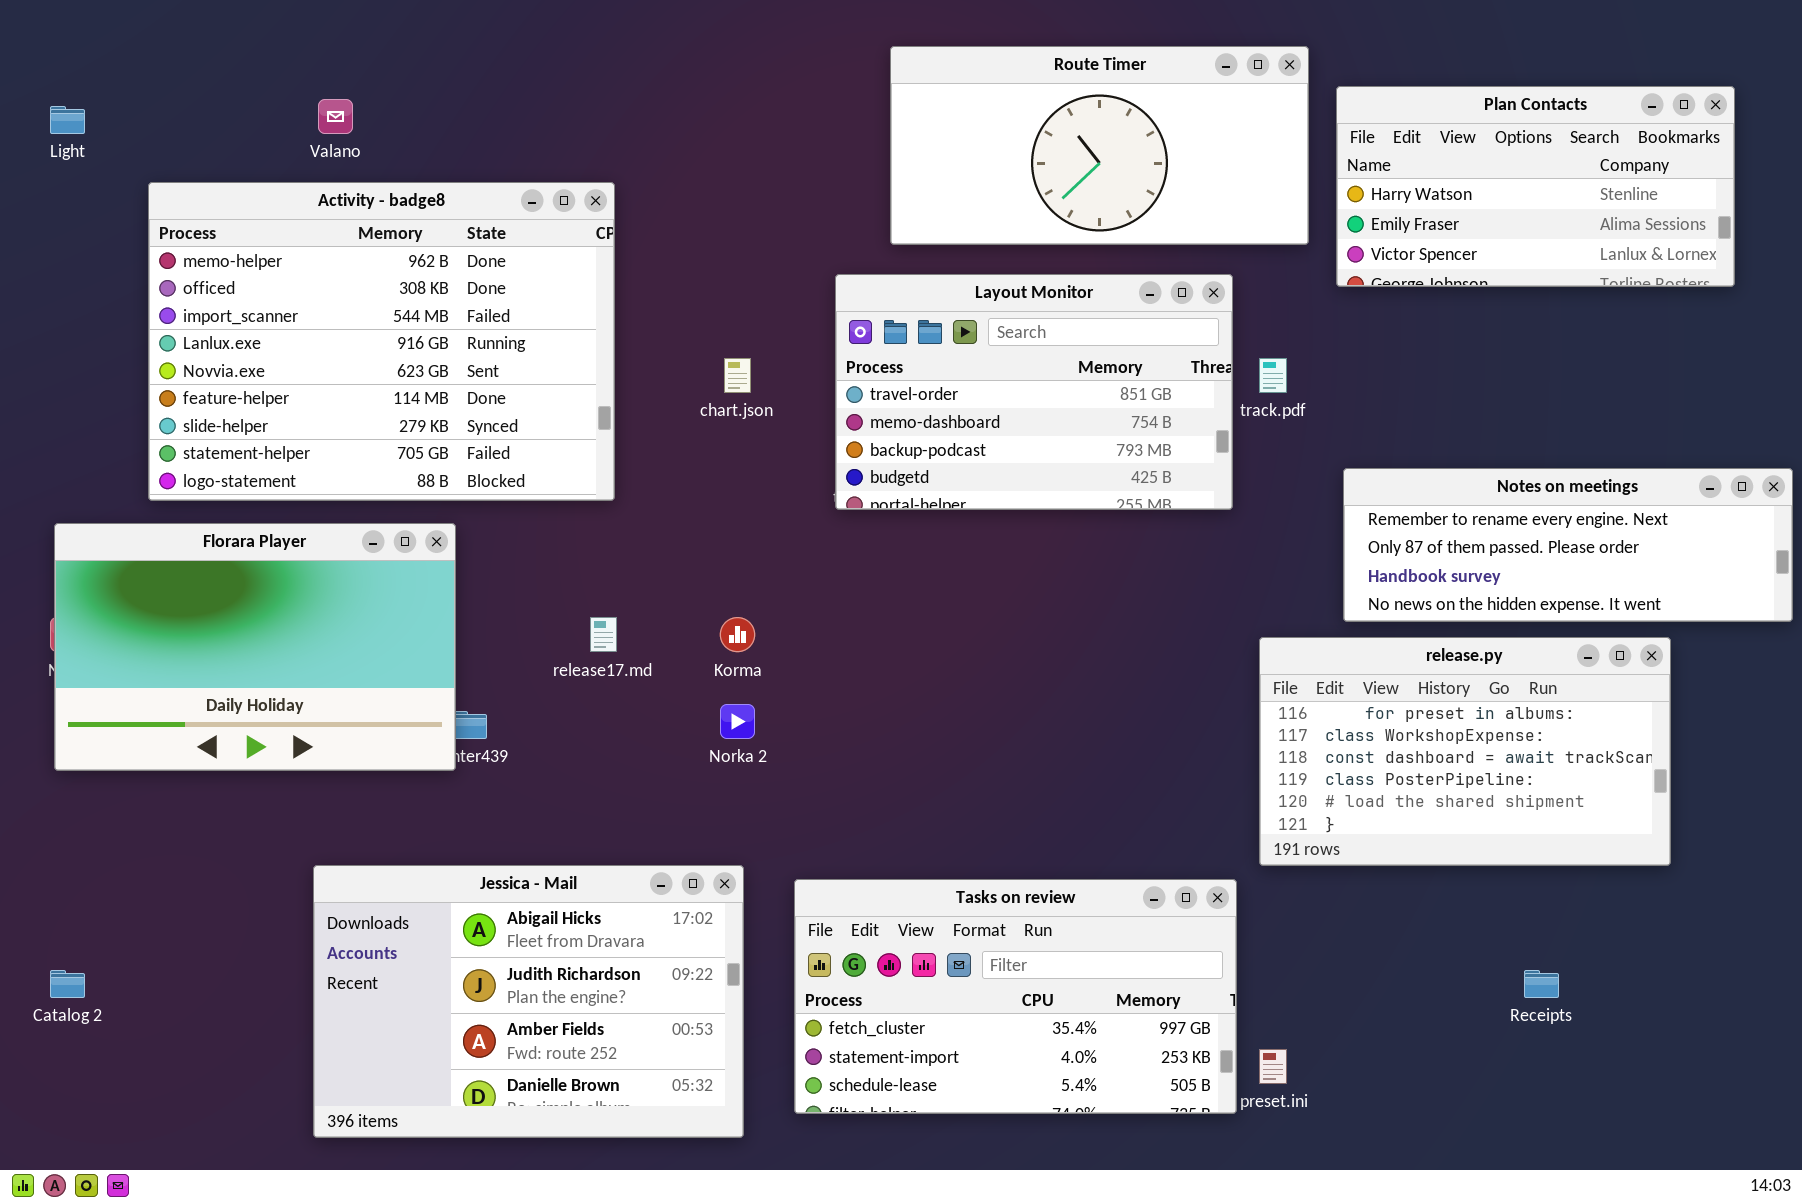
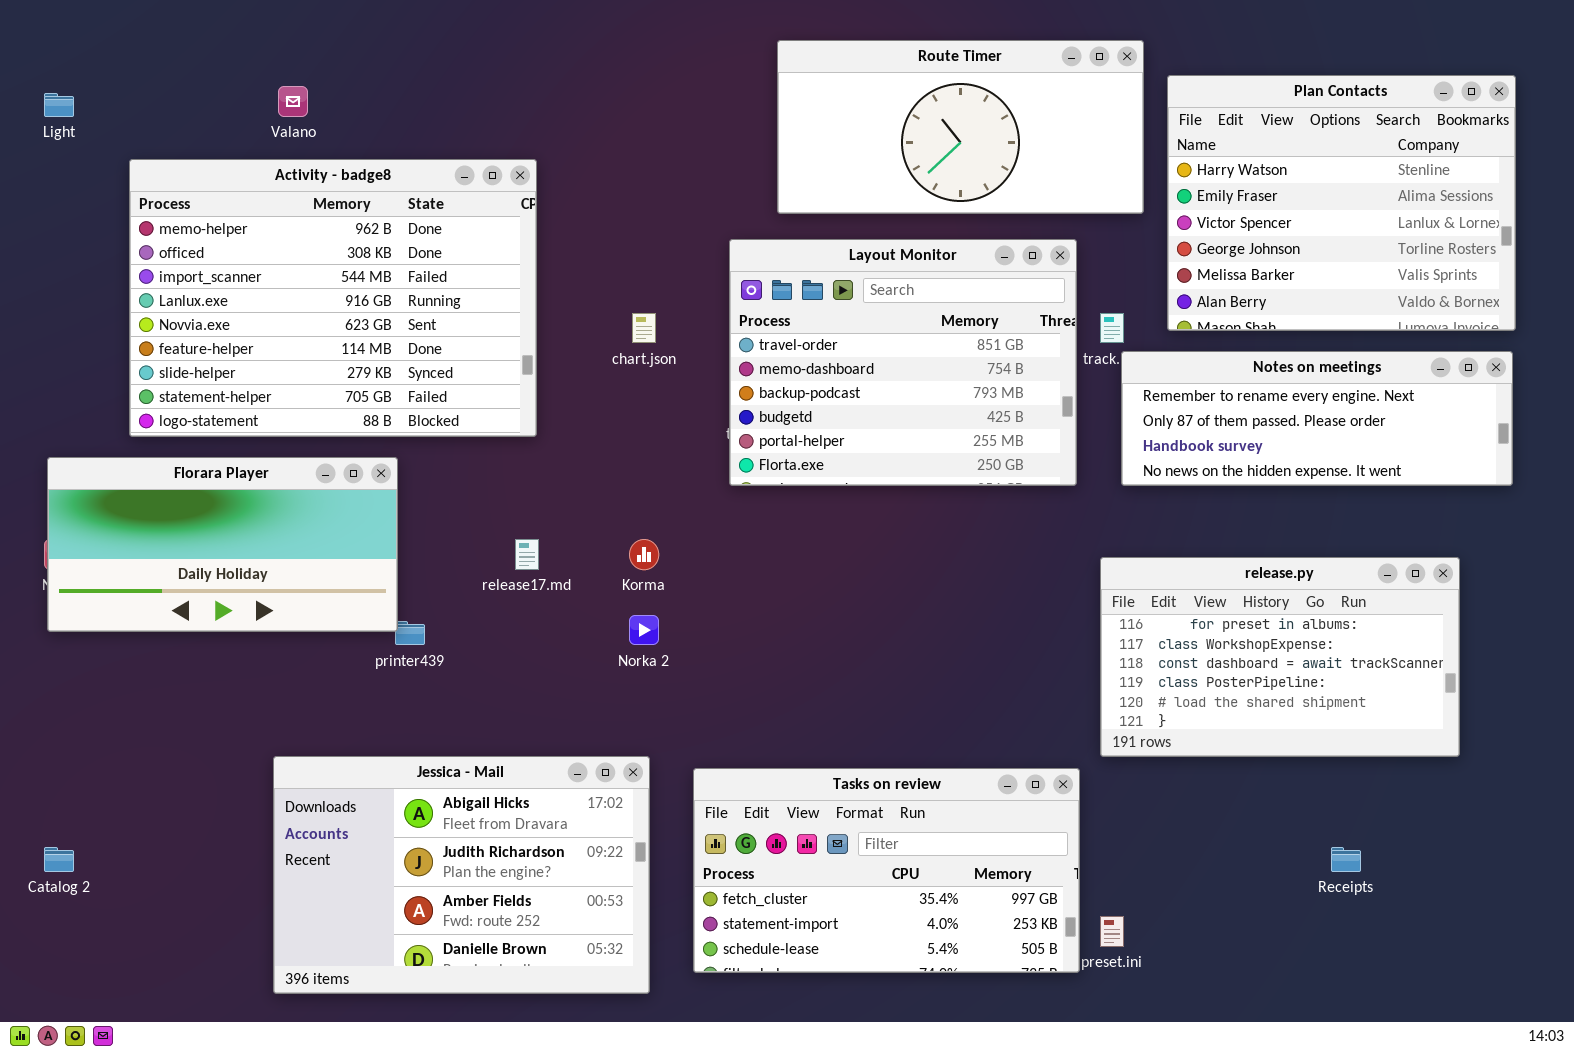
Plan Contacts: [1336,86,1735,287] -> [1167,75,1516,331], resized
Layout Monitor: [835,274,1233,510] -> [729,239,1077,486], resized
Notes on meetings: [1343,468,1793,622] -> [1121,351,1513,486], moved
Florara Player: [54,523,456,771] -> [47,457,398,632], resized

